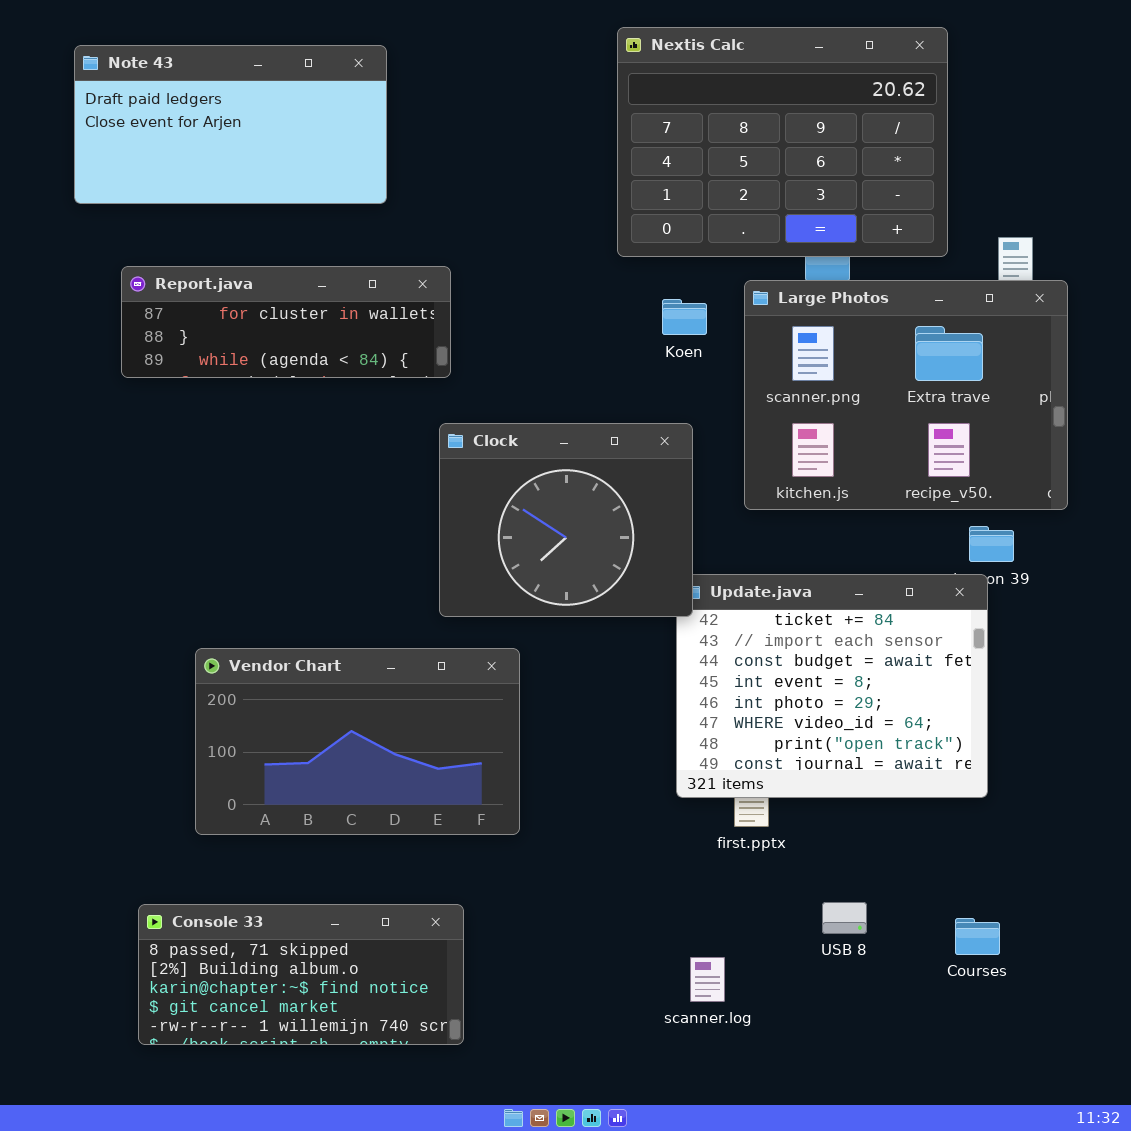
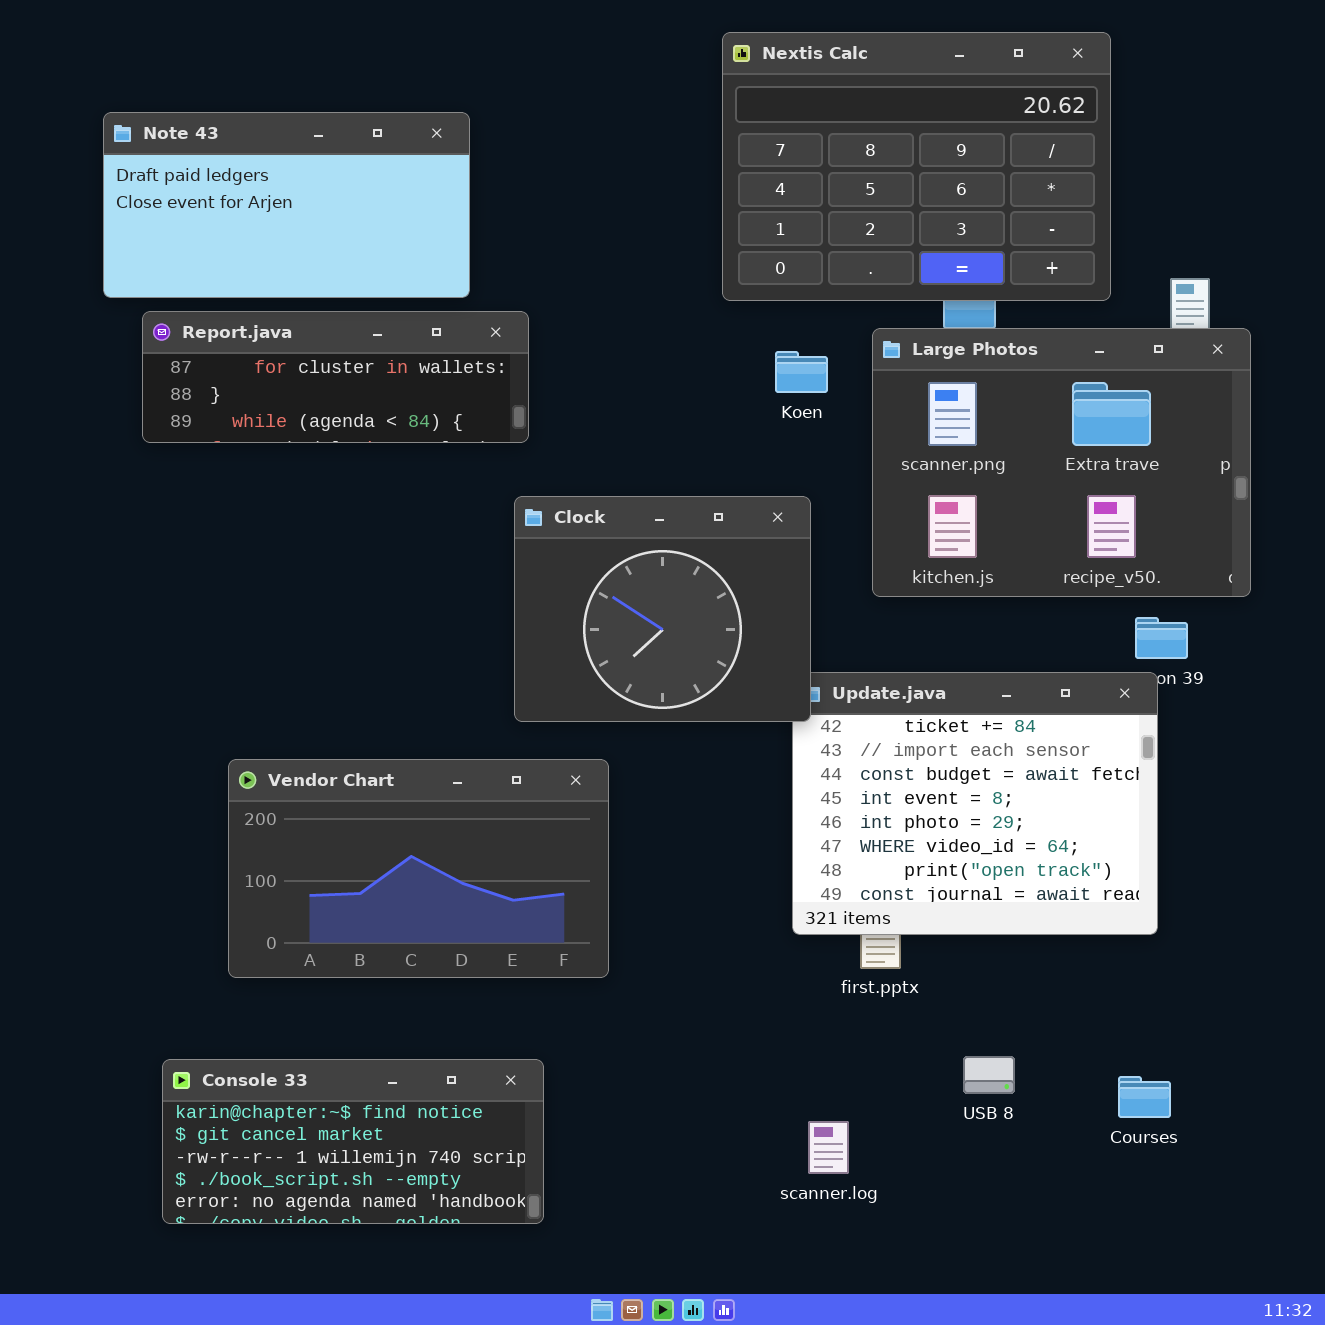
Note 43: [74,45,387,204] -> [103,112,470,298], moved
Console 33: [138,904,464,1045] -> [162,1059,544,1224], scrolled down 2 rows

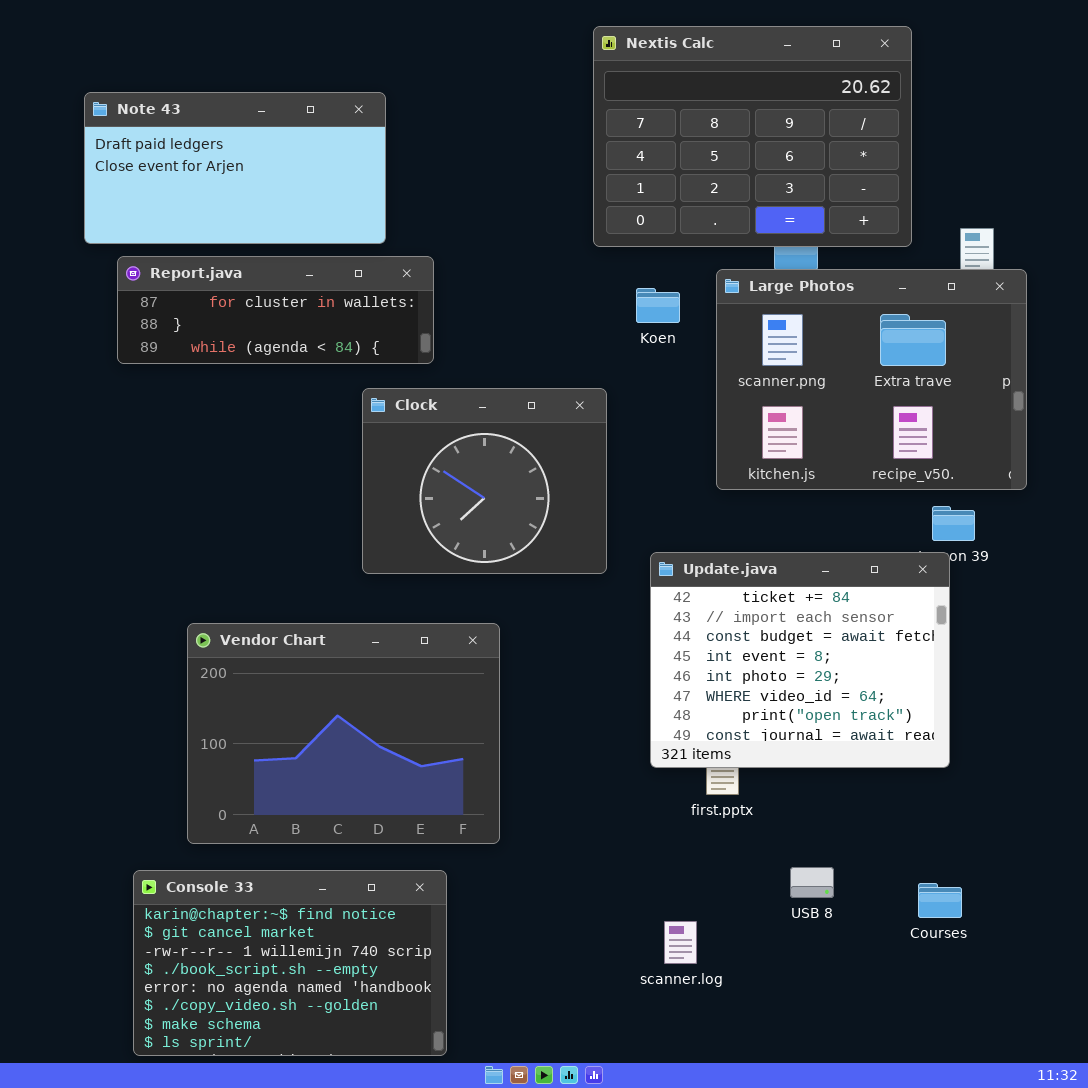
Clock: [514,496,811,722] -> [362,388,607,574], moved
Vendor Chart: [228,759,609,978] -> [187,623,500,844], resized
Console 33: [162,1059,544,1224] -> [133,870,447,1056], resized

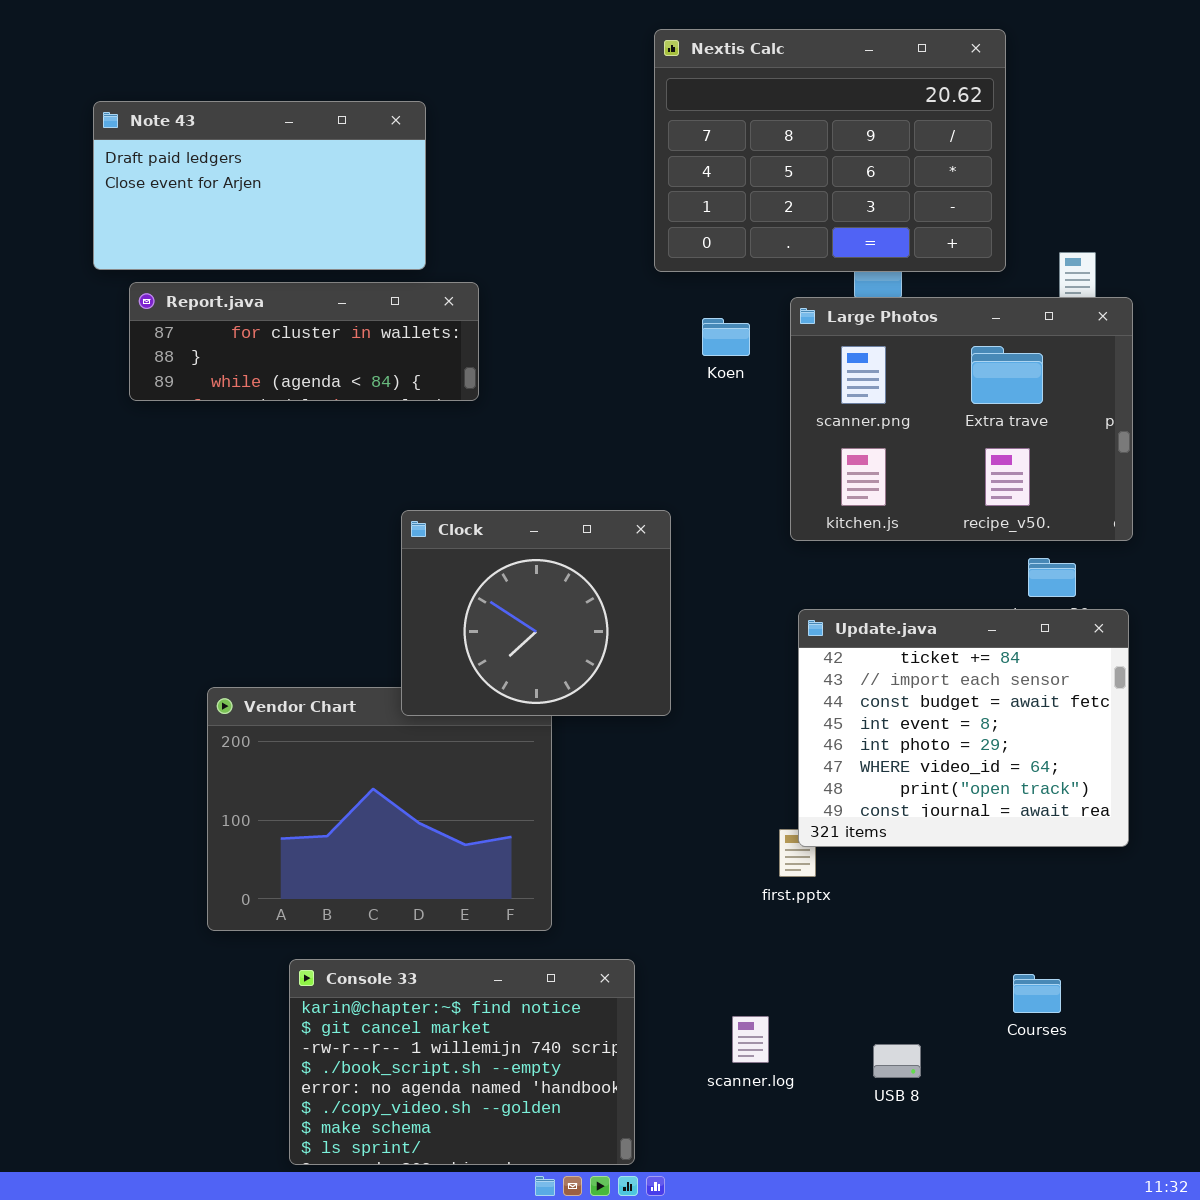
Clock: [362,388,607,574] -> [401,510,671,716], moved
Update.java: [650,552,950,768] -> [798,609,1129,847], moved
USB 8: [790,867,834,898] -> [873,1044,921,1078], moved
Console 33: [133,870,447,1056] -> [289,959,635,1165], moved

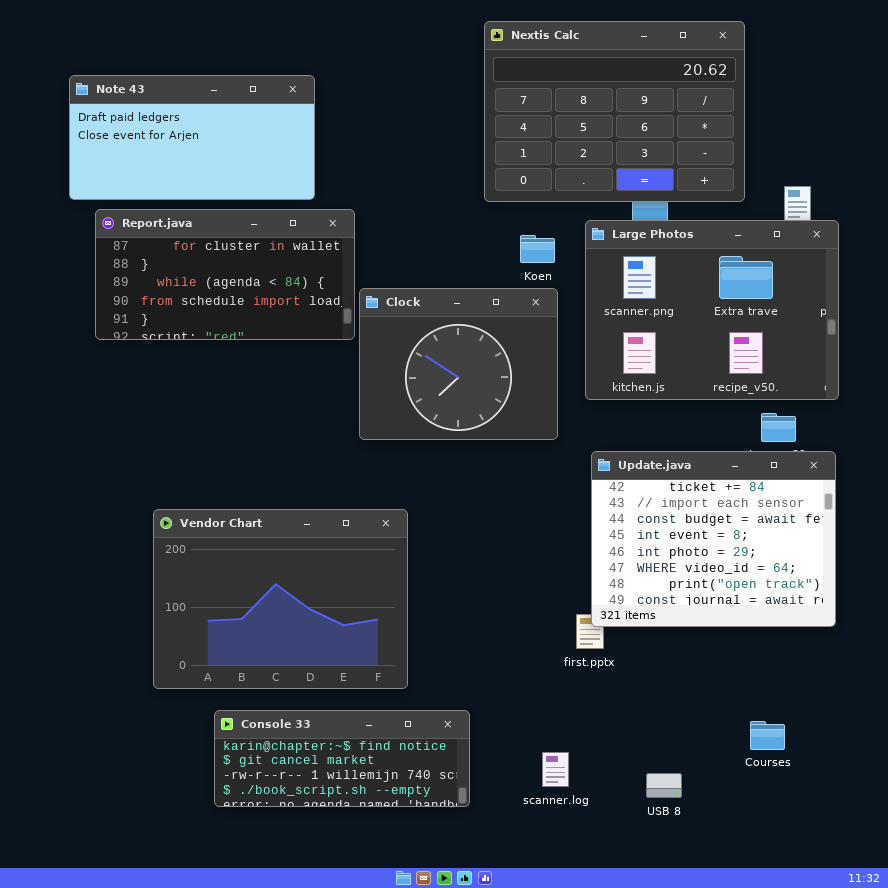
Report.java: [129,282,479,401] -> [95,209,355,340], resized
Clock: [401,510,671,716] -> [359,288,558,440], moved
Console 33: [289,959,635,1165] -> [214,710,470,807], resized

